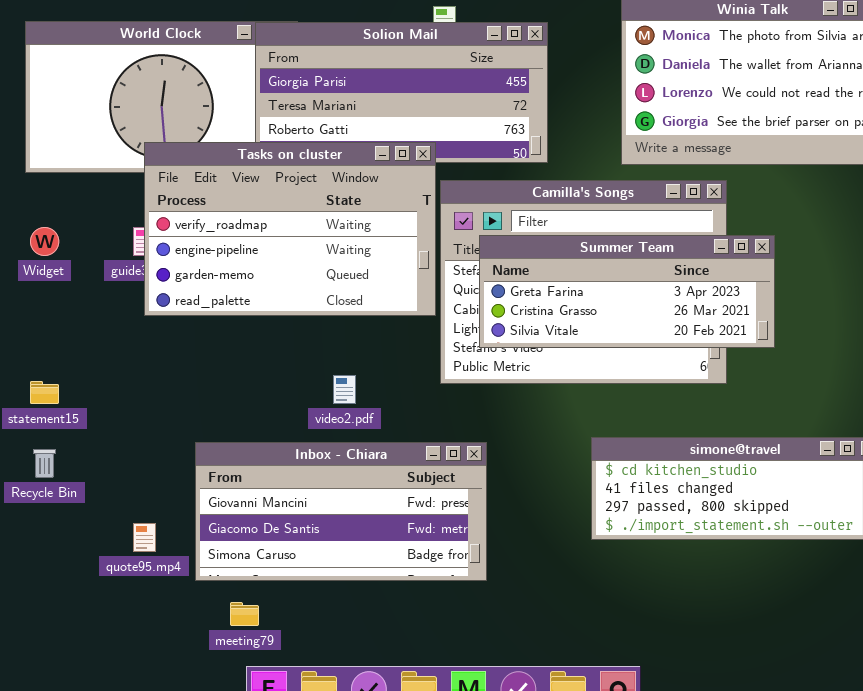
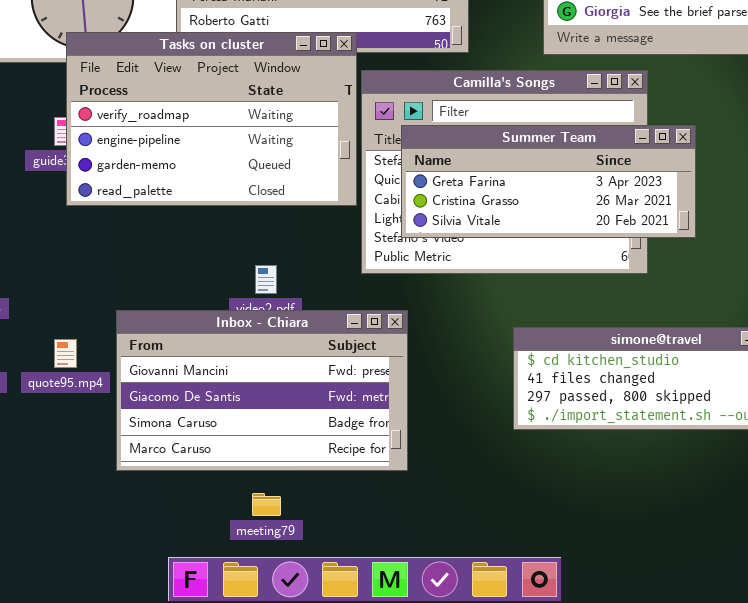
Inbox - Chiara: [195,442,487,581] -> [116,310,408,471], resized
quote95.mp4: [133,523,156,552] -> [54,339,77,368], moved
meeting79: [230,602,259,626] -> [252,493,281,516], moved

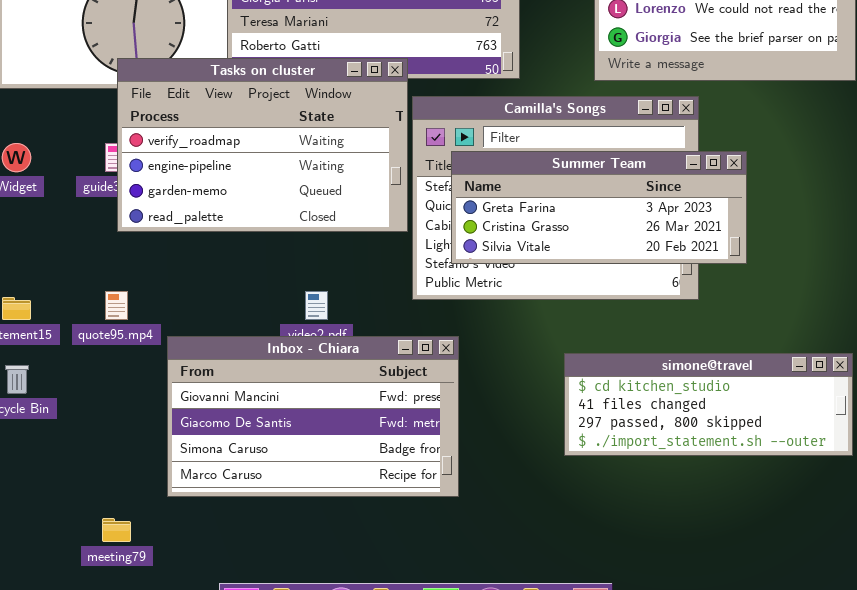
quote95.mp4: [54,339,77,368] -> [105,291,128,320], moved
meeting79: [252,493,281,516] -> [102,518,131,542], moved

